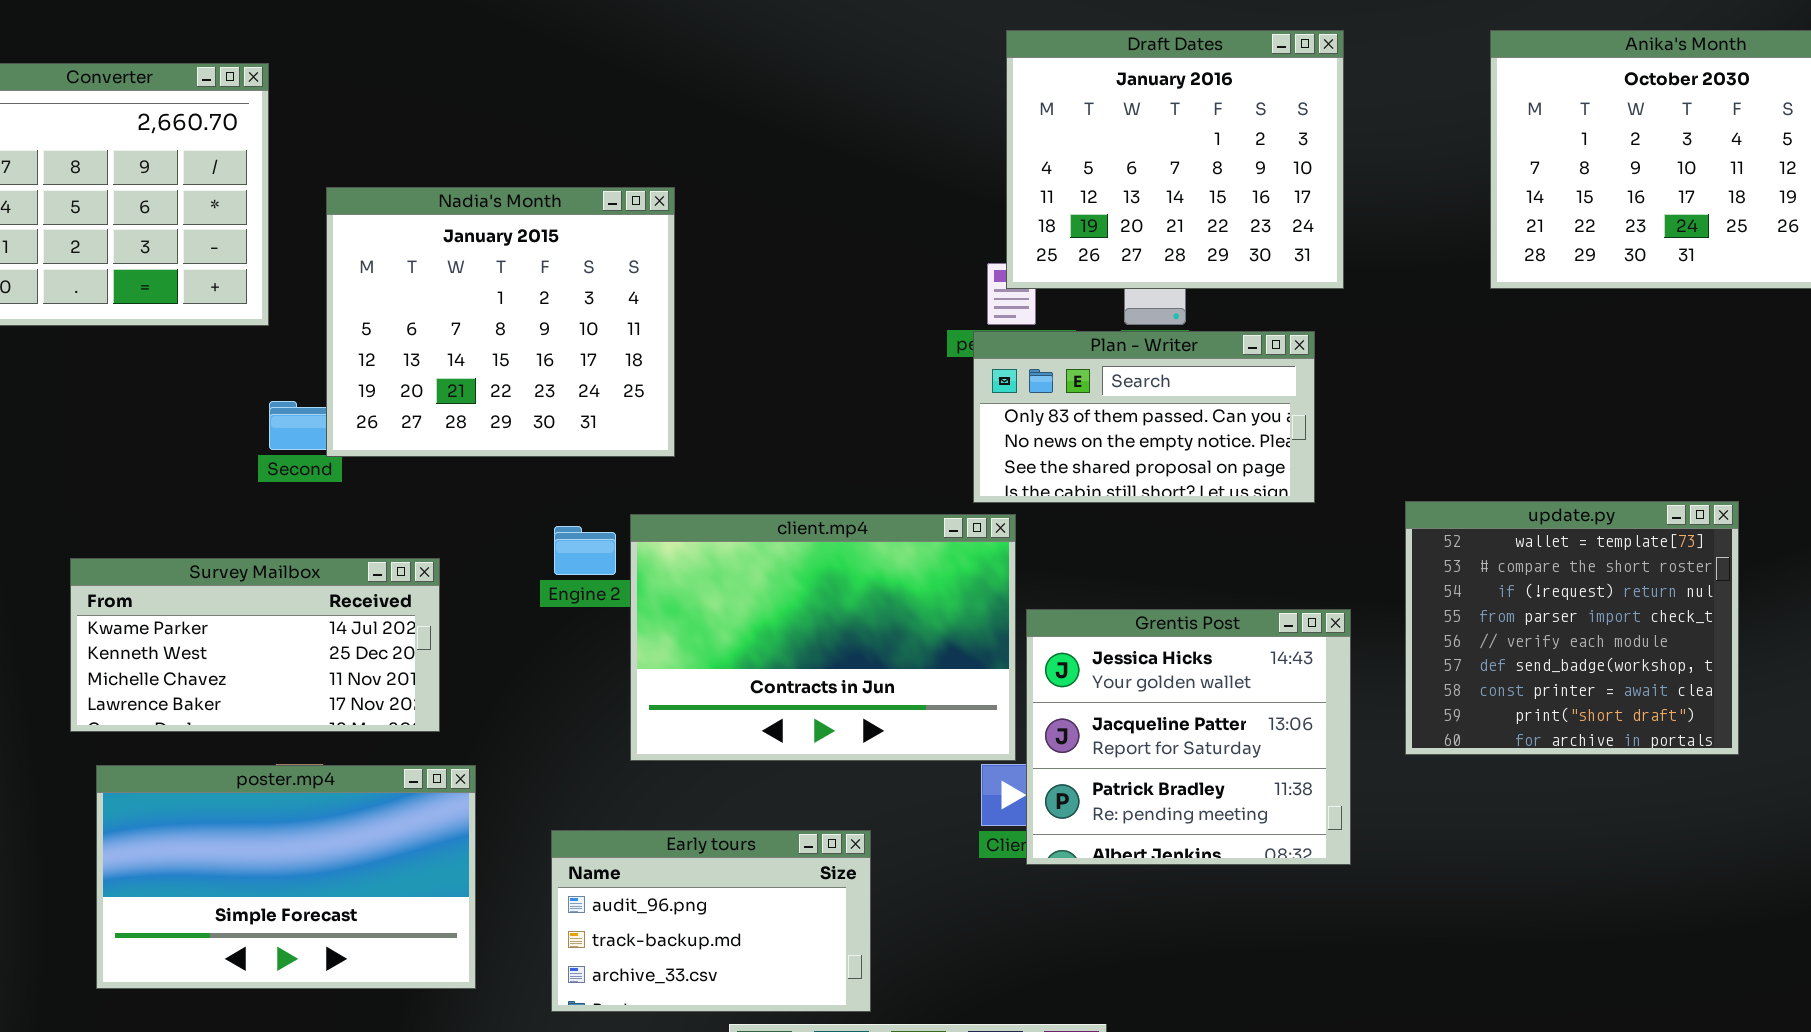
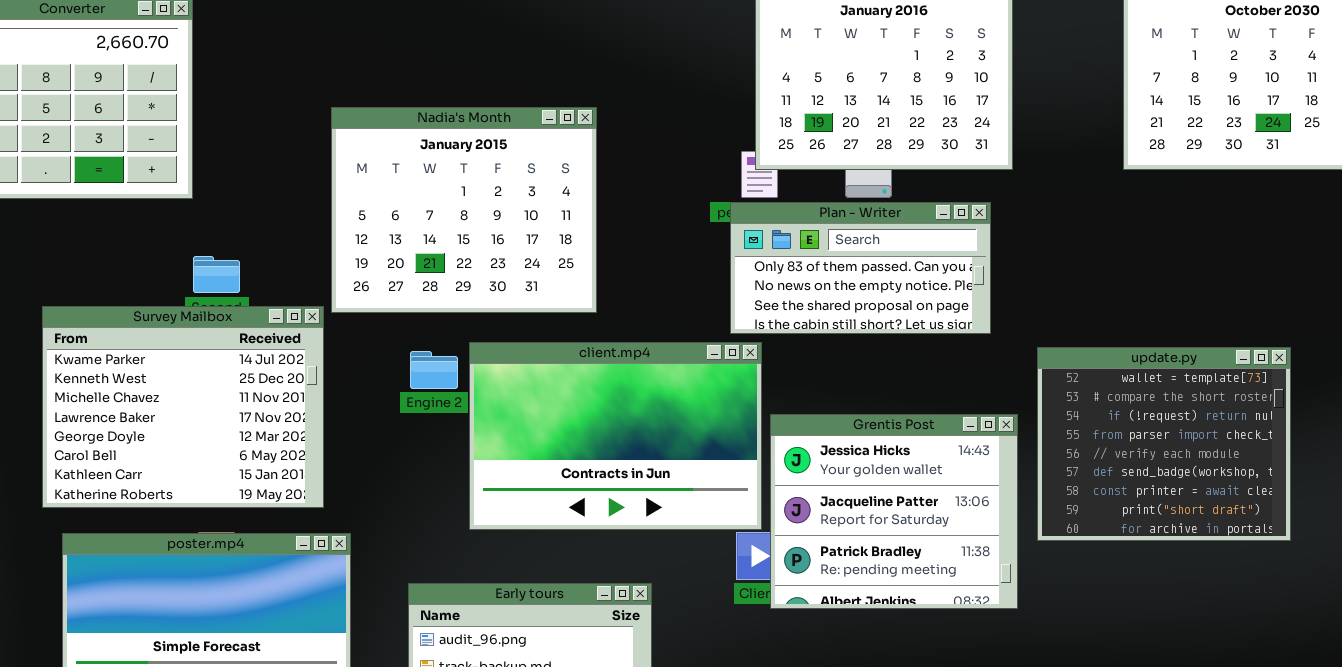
Nadia's Month: [326,187,675,457] -> [331,107,597,313], moved
update.py: [1405,501,1739,755] -> [1037,347,1291,541], moved
Survey Mailbox: [70,558,440,732] -> [42,306,324,508], resized

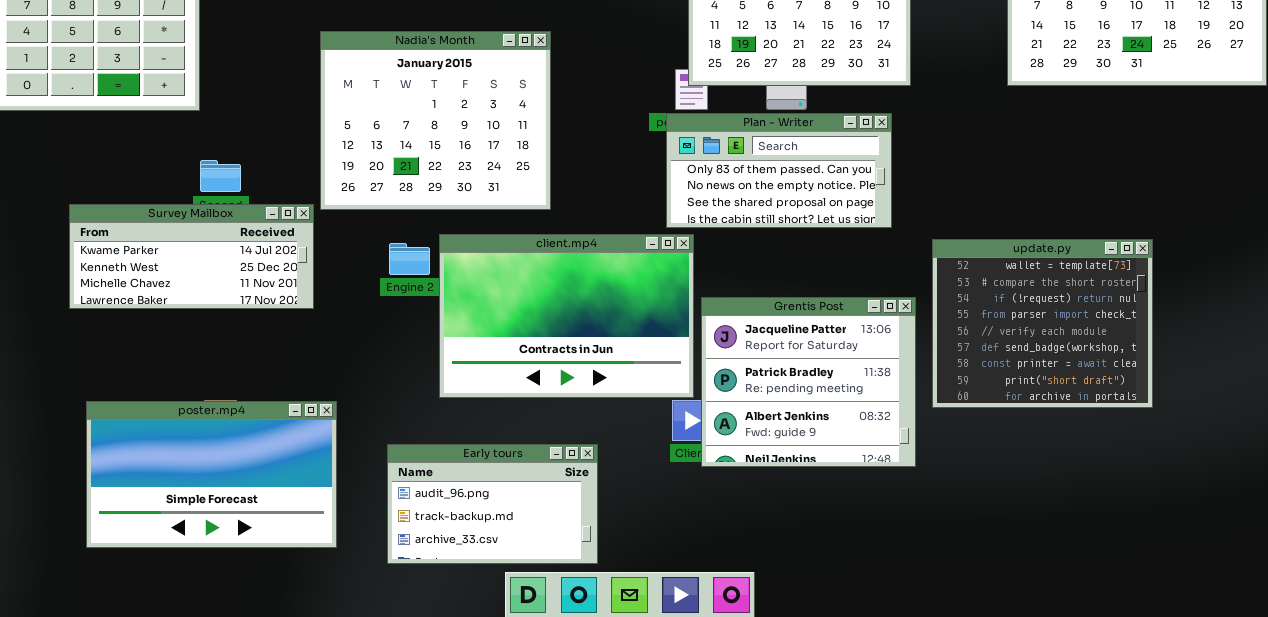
Survey Mailbox: [42,306,324,508] -> [69,204,314,309], resized
Grentis Post: [770,414,1018,609] -> [701,297,916,467], scrolled down 1 row

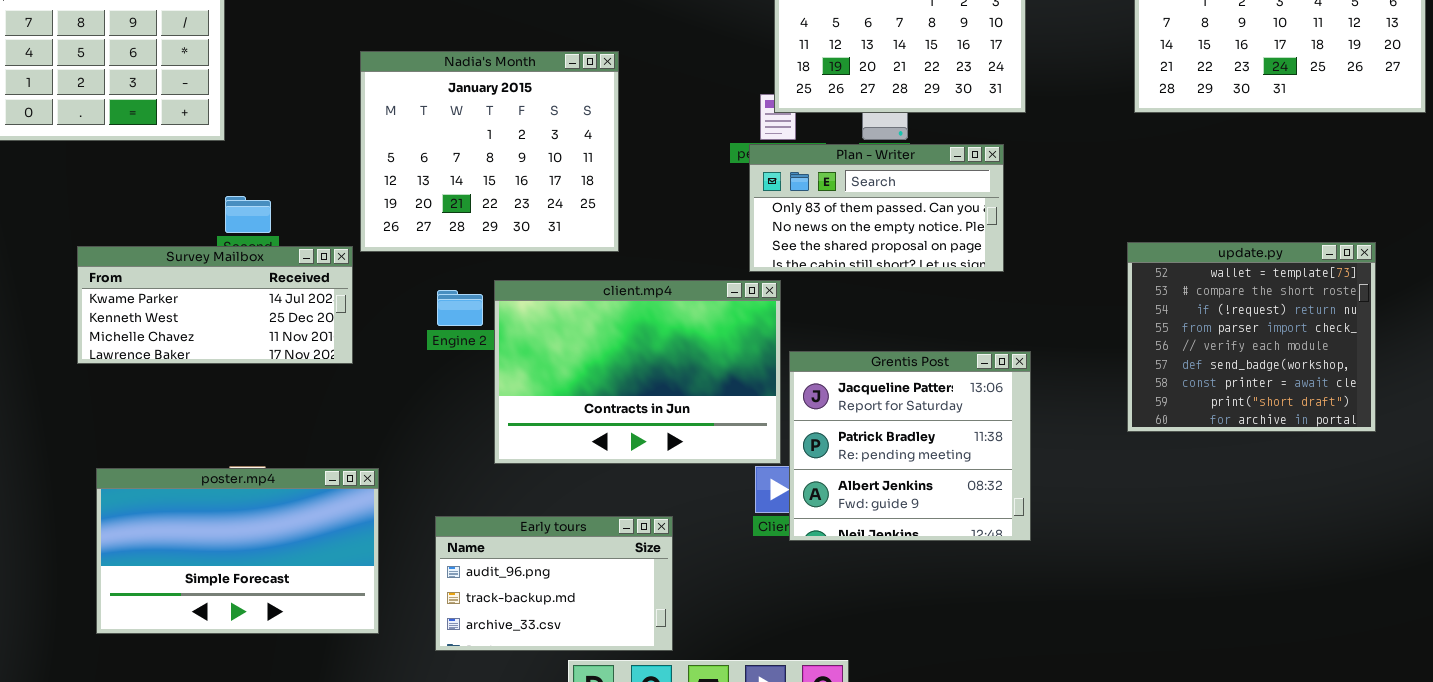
update.py: [932,239,1153,408] -> [1127,242,1376,432], moved

